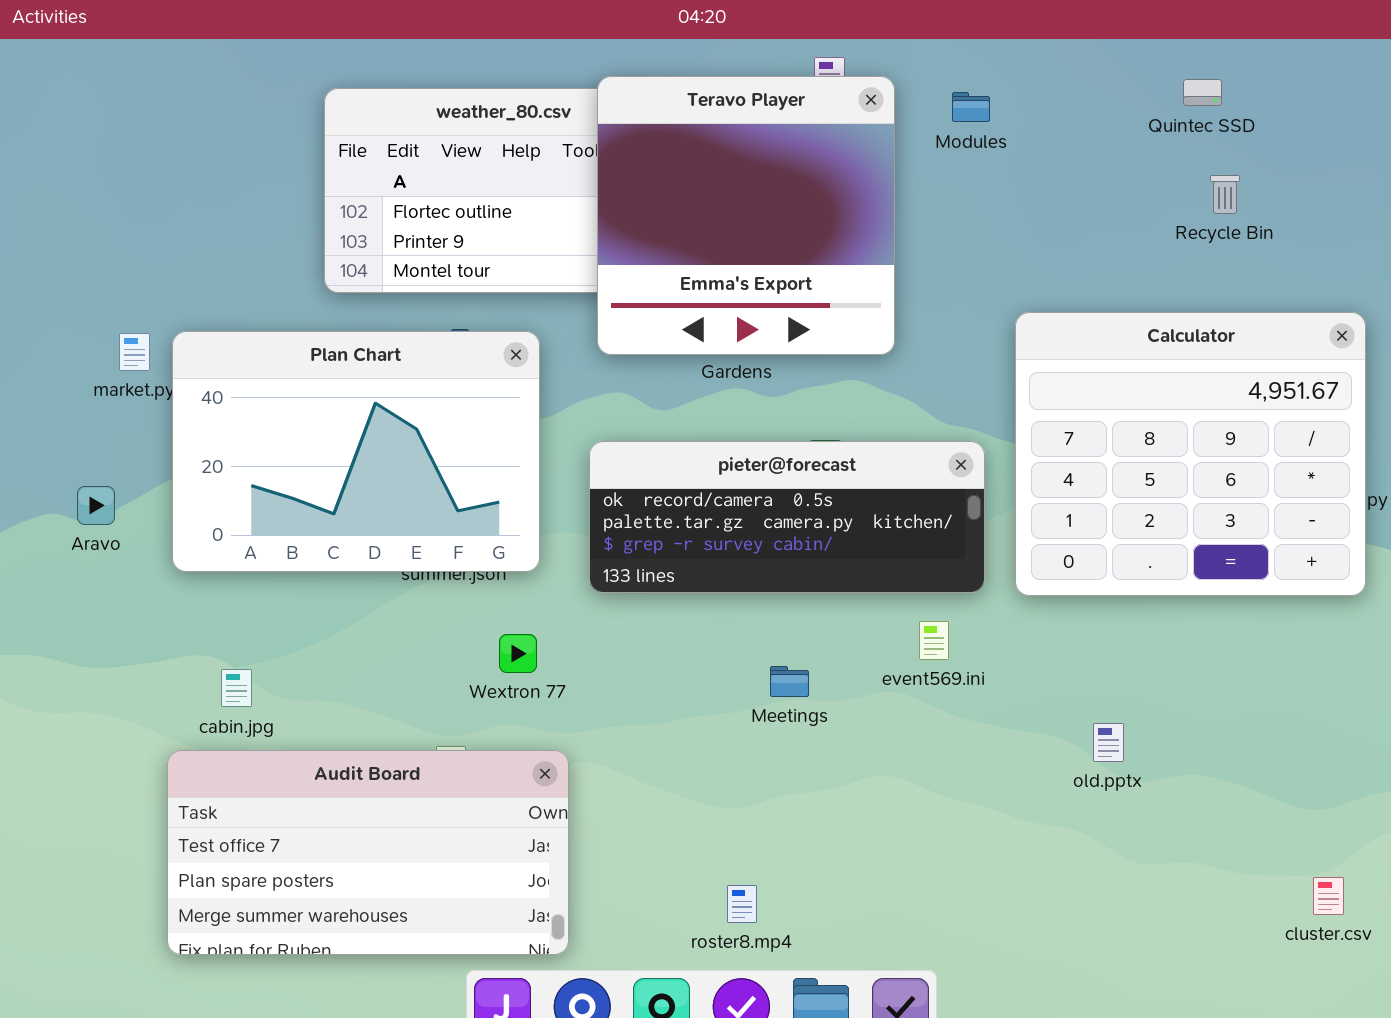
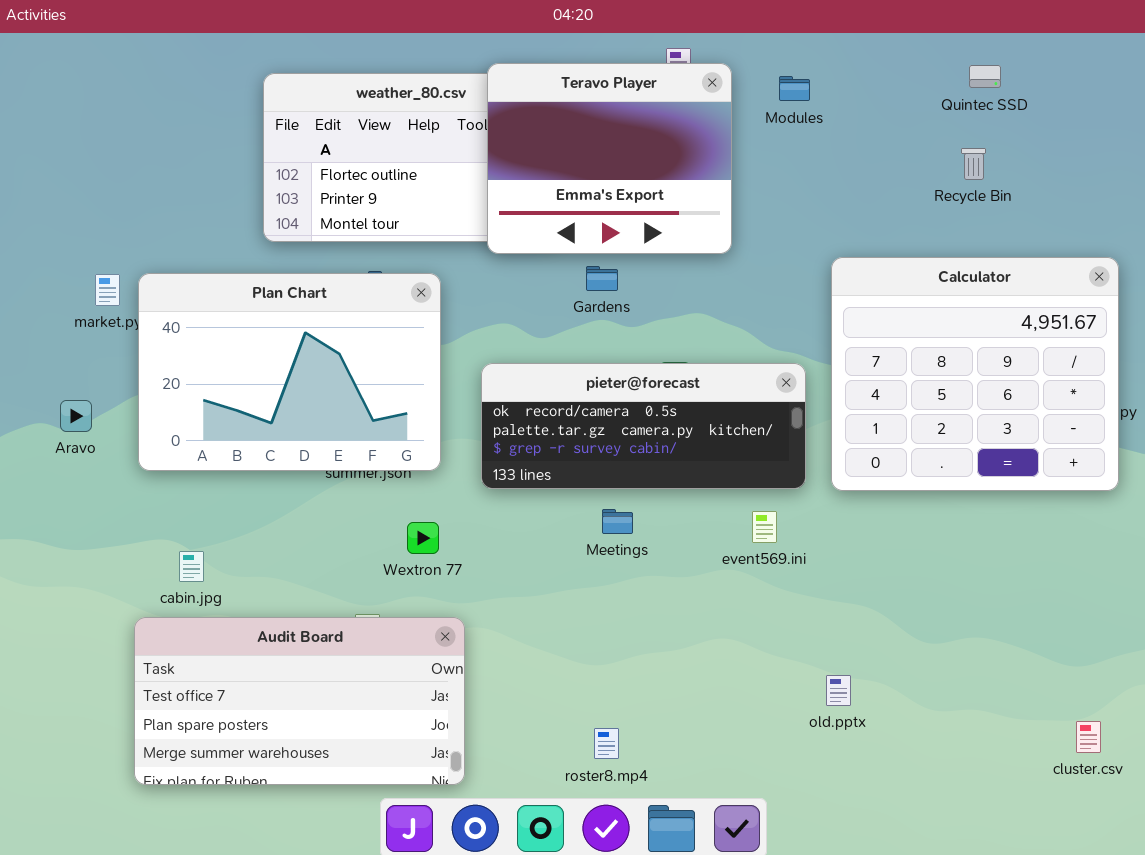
Teravo Player: [597,76,895,355] -> [487,63,732,254], resized
Recycle Bin: [1210,175,1240,214] -> [961,148,986,180], moved
Meetings: [770,666,809,697] -> [602,509,633,534], moved
old.pptx: [1093,723,1124,762] -> [826,675,851,706], moved

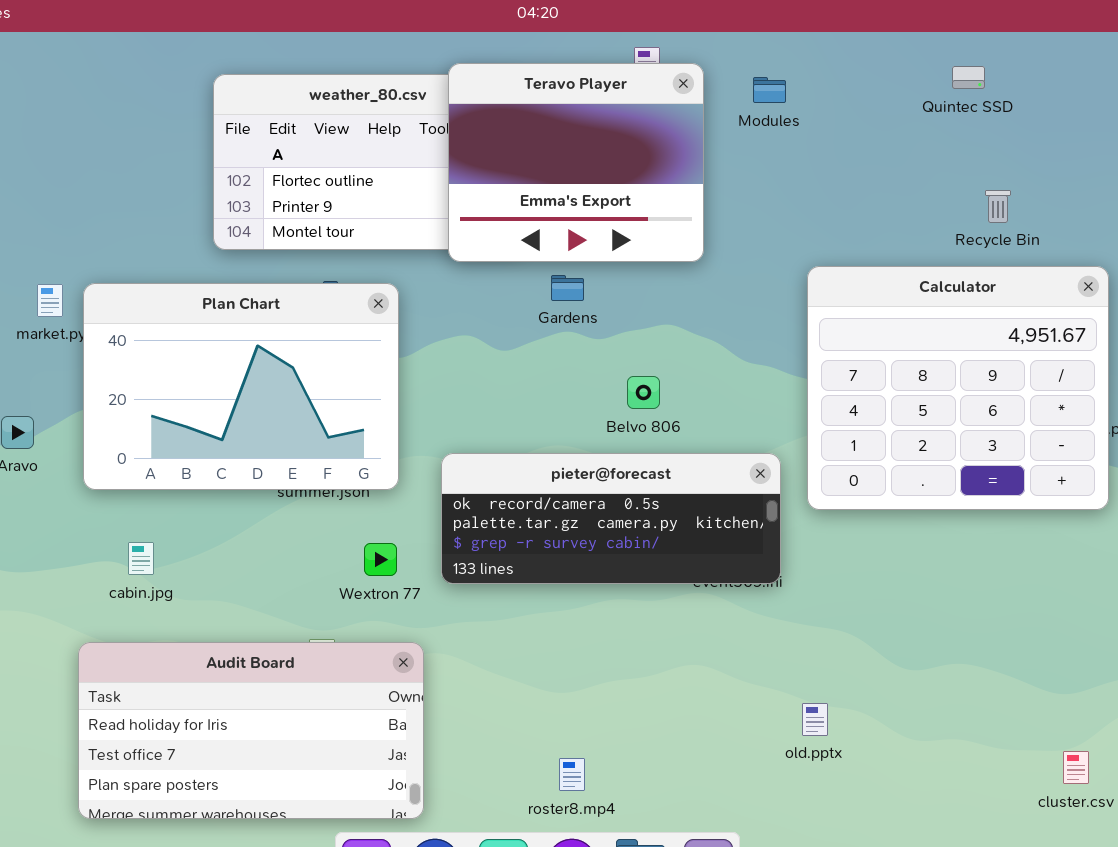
Recycle Bin: [961,148,986,180] -> [985,190,1011,223], moved
pieter@forecast: [481,363,806,489] -> [441,453,781,584], moved
cabin.jpg: [179,551,204,582] -> [128,542,154,575], moved
Audit Board: [134,617,465,785] -> [78,642,424,819], scrolled up 1 row

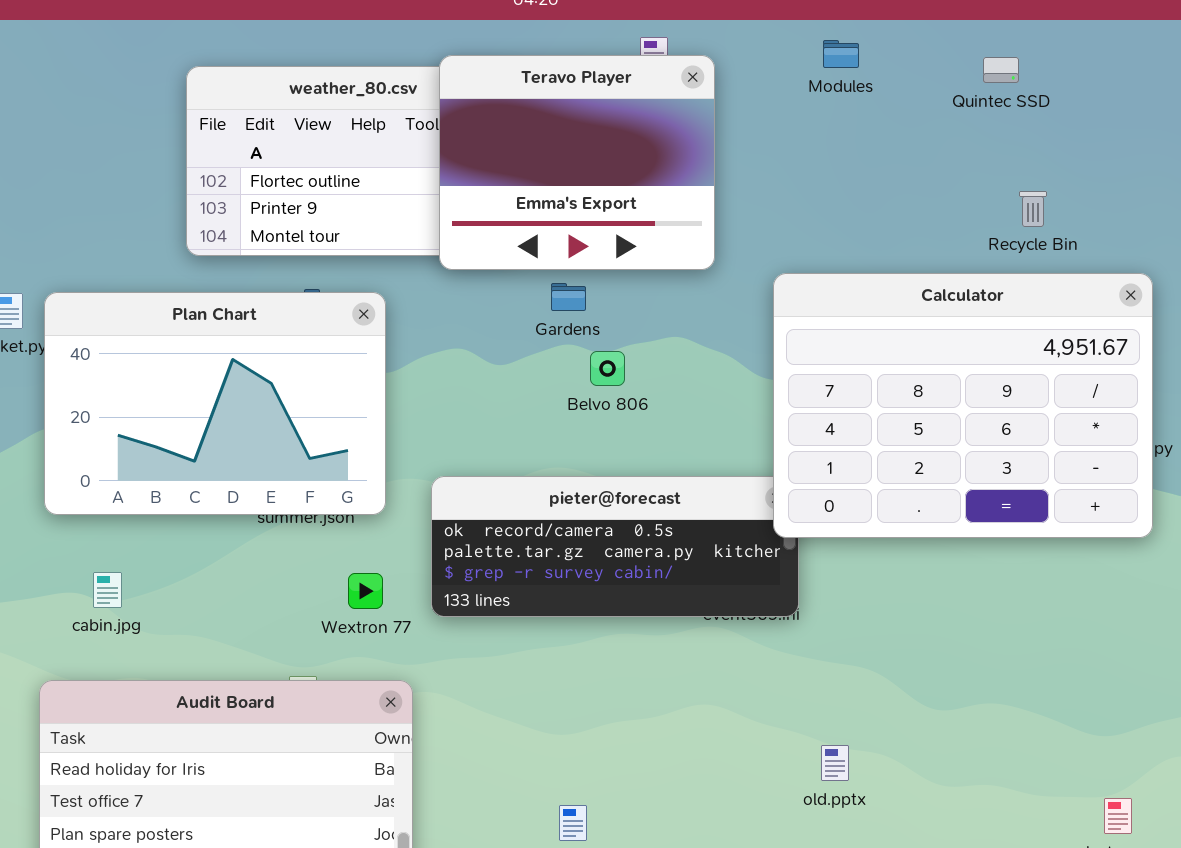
Modules: [753,77,786,103] -> [823,40,859,68], moved
Calculator: [807,266,1109,510] -> [773,273,1153,538], resized
Belvo 806: [627,376,660,409] -> [590,351,625,386], moved

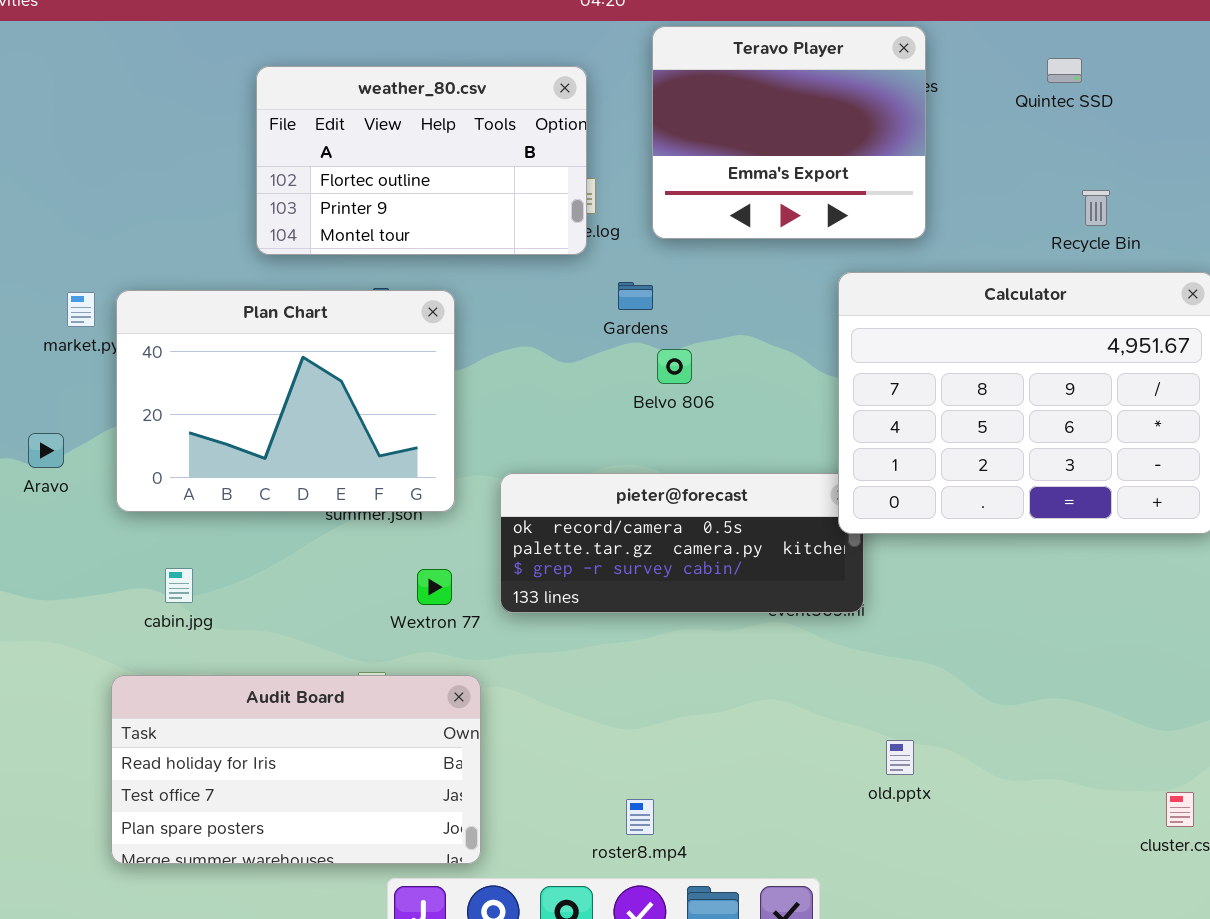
Teravo Player: [439,55,715,270] -> [652,26,926,239], moved

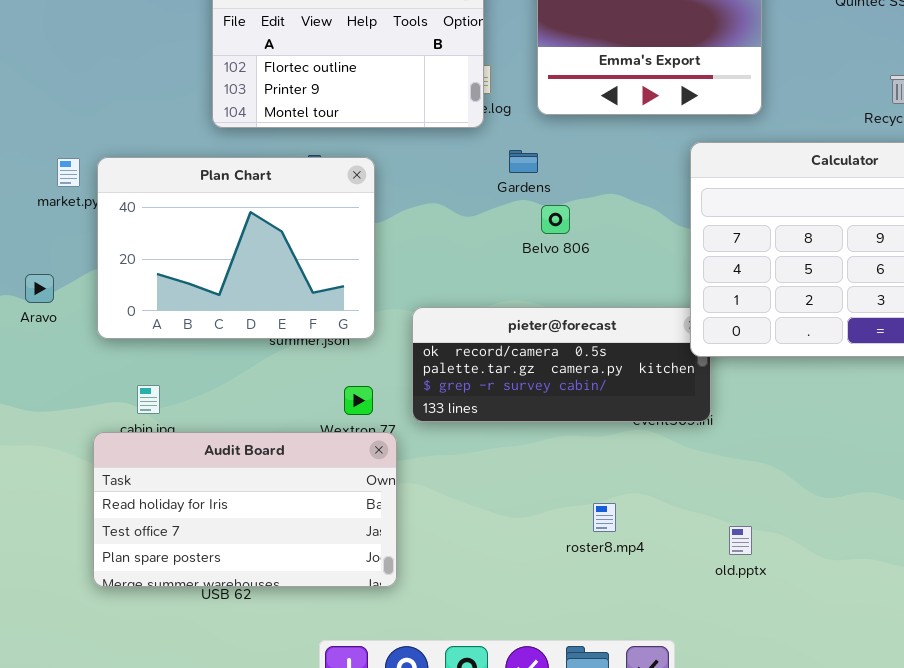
Audit Board: [111,675,481,864] -> [93,432,397,587], moved
roster8.mp4: [626,799,654,835] -> [593,503,616,532], moved

